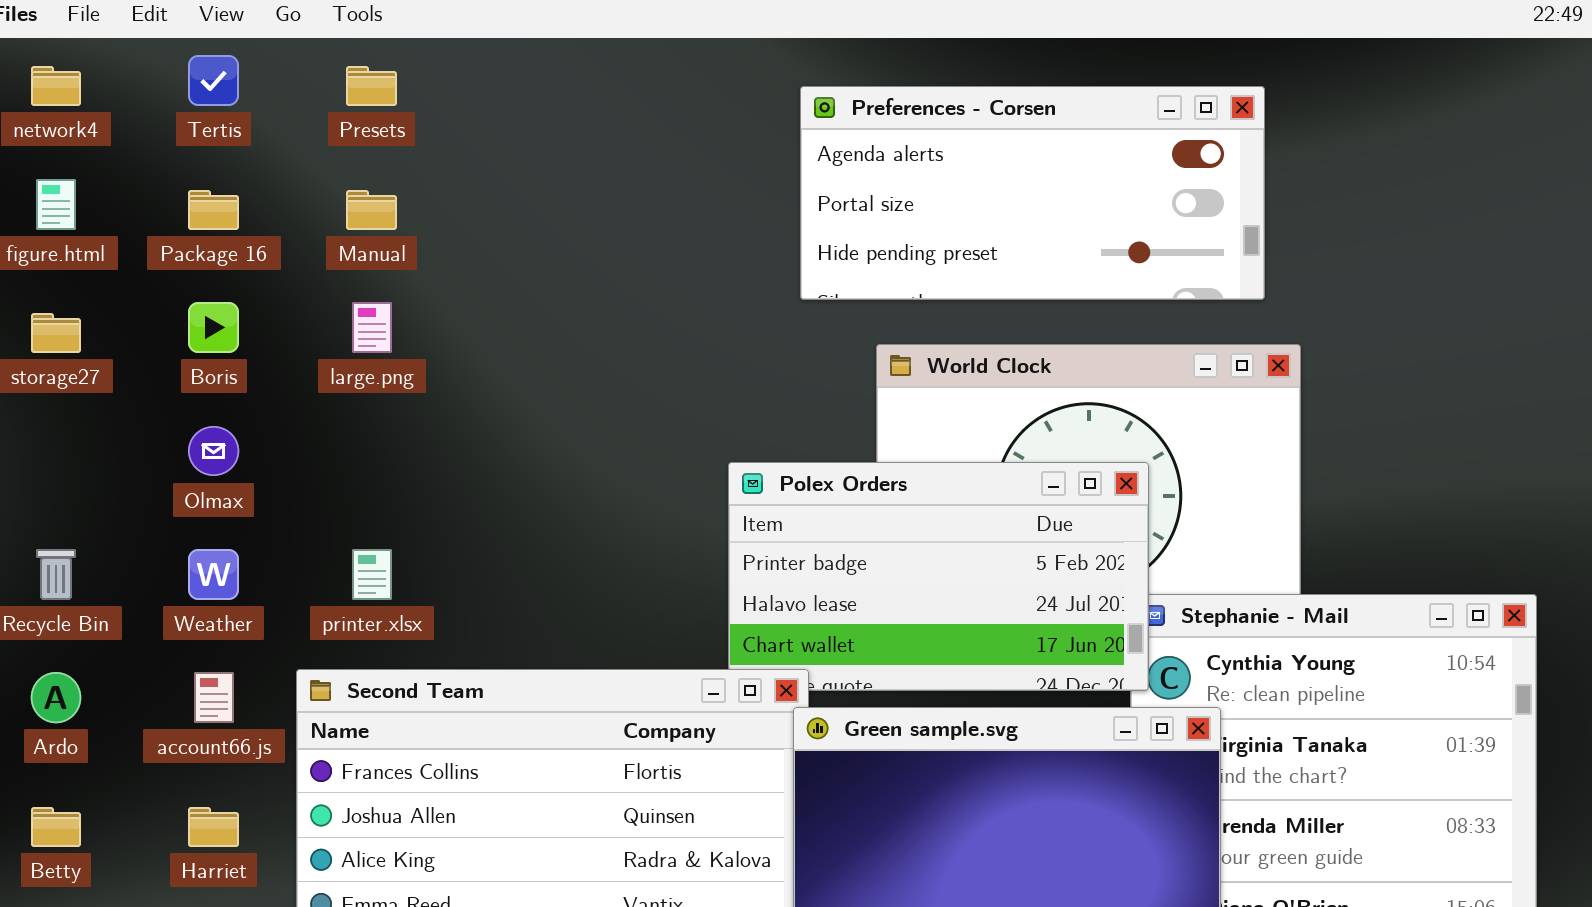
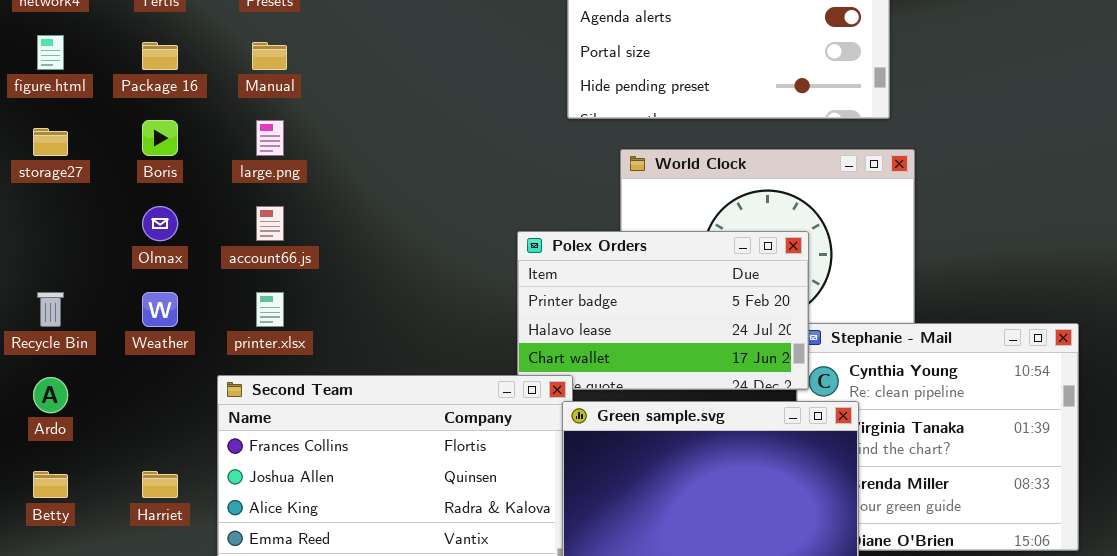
account66.js: [194,672,234,723] -> [256,206,284,241], moved

